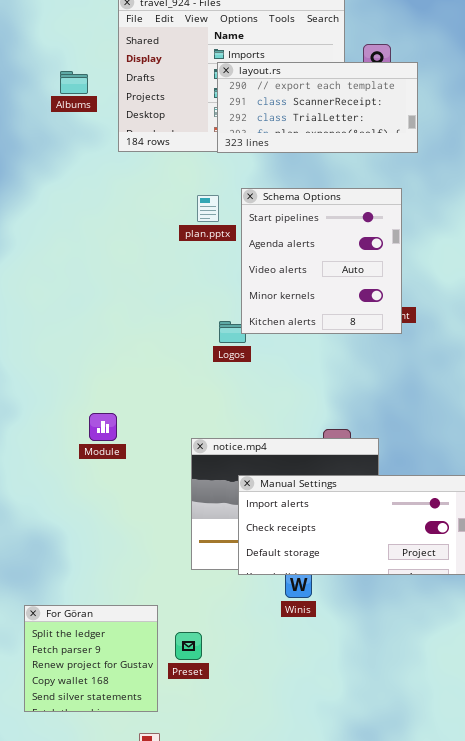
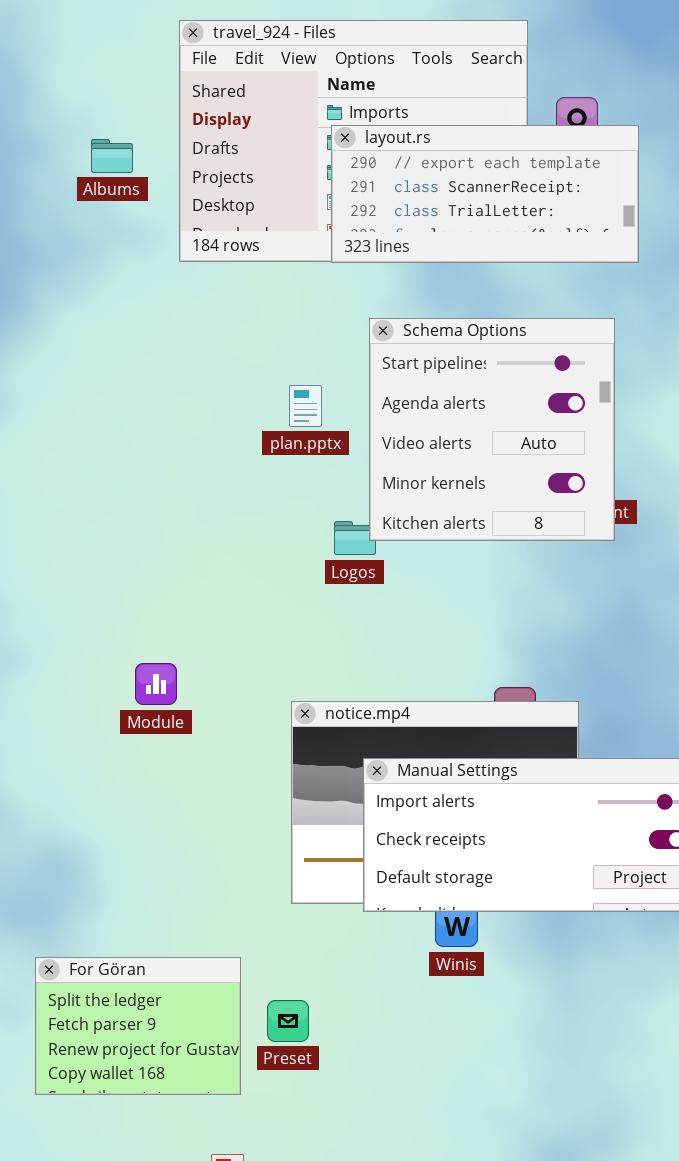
plan.pptx: [197,195,219,222] -> [289,385,322,427], moved
For Göran: [24,605,158,712] -> [35,957,241,1095], resized

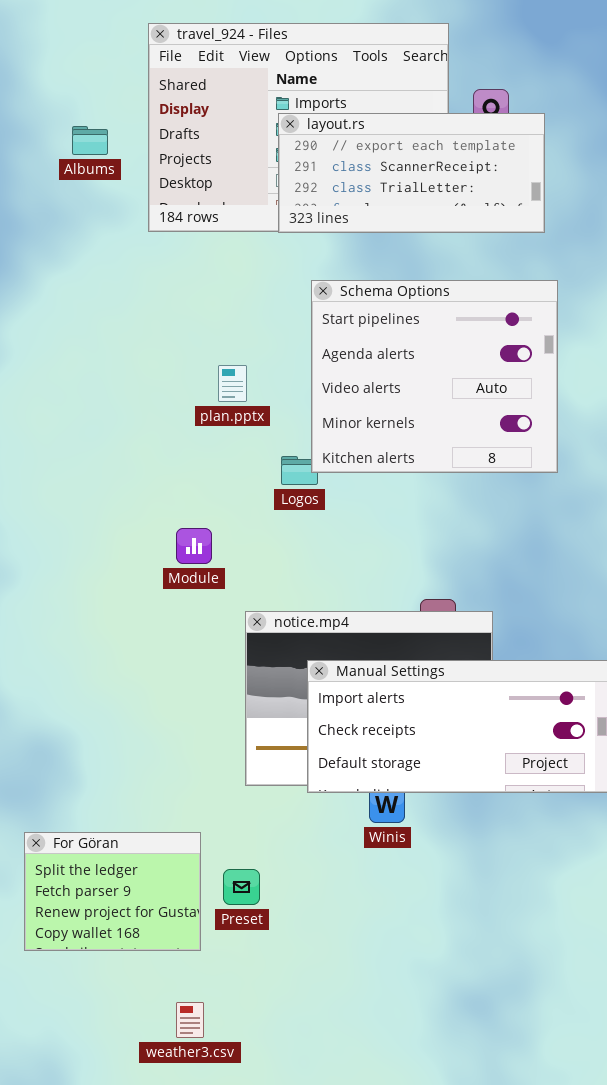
Schema Options: [369,318,615,541] -> [311,280,558,473], resized
plan.pptx: [289,385,322,427] -> [218,365,247,402], moved
Module: [135,663,177,705] -> [176,528,212,564], moved

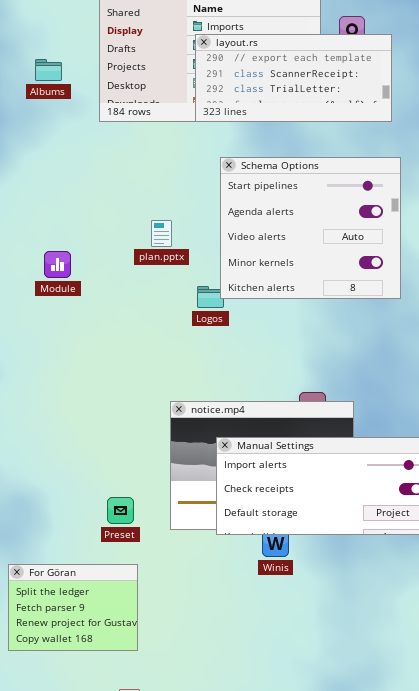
Albums: [72,126,108,155] -> [35,59,62,81], moved
Module: [176,528,212,564] -> [44,251,71,278], moved
Preset: [223,869,260,905] -> [107,497,134,524], moved

